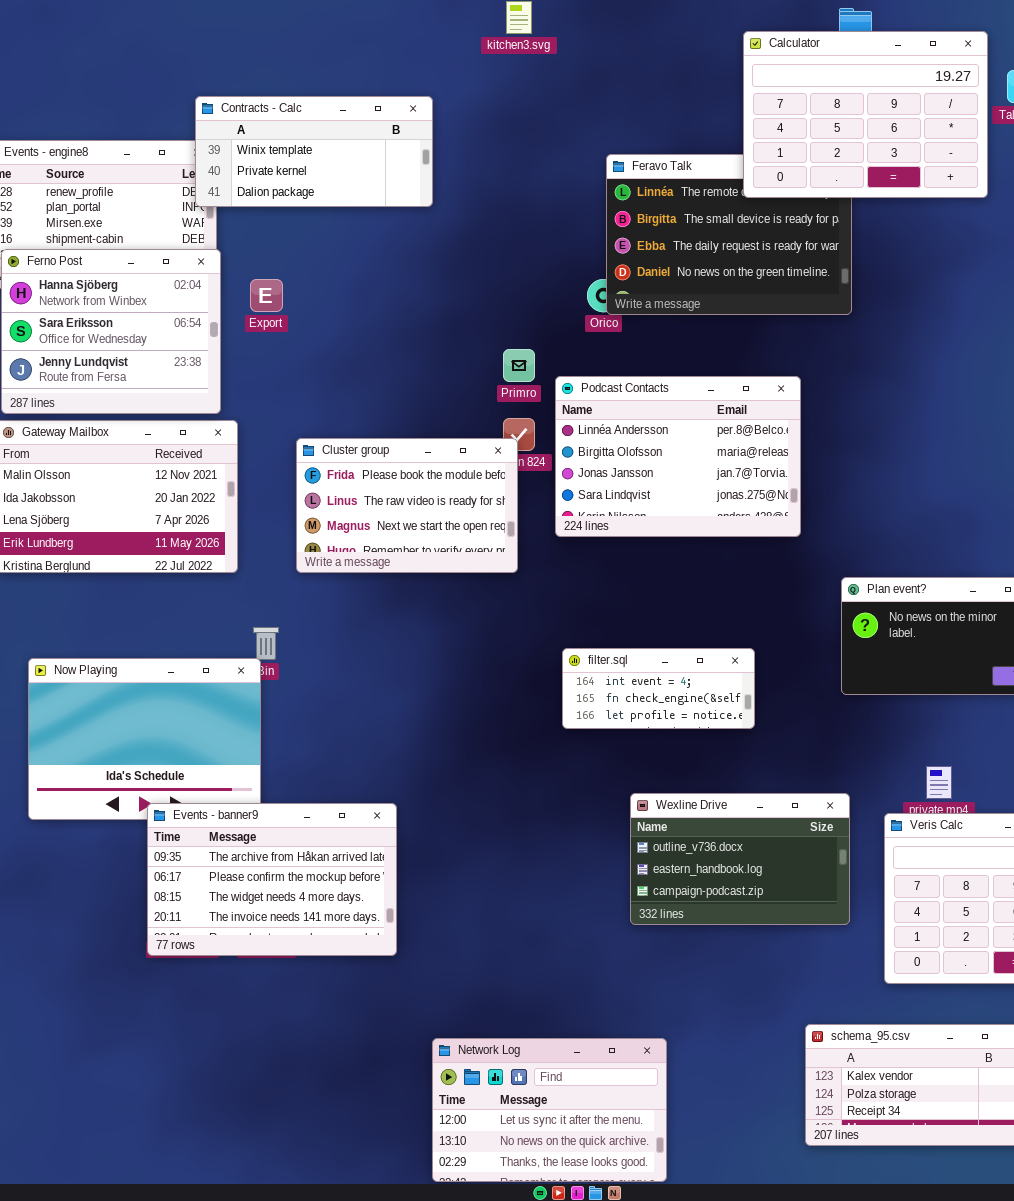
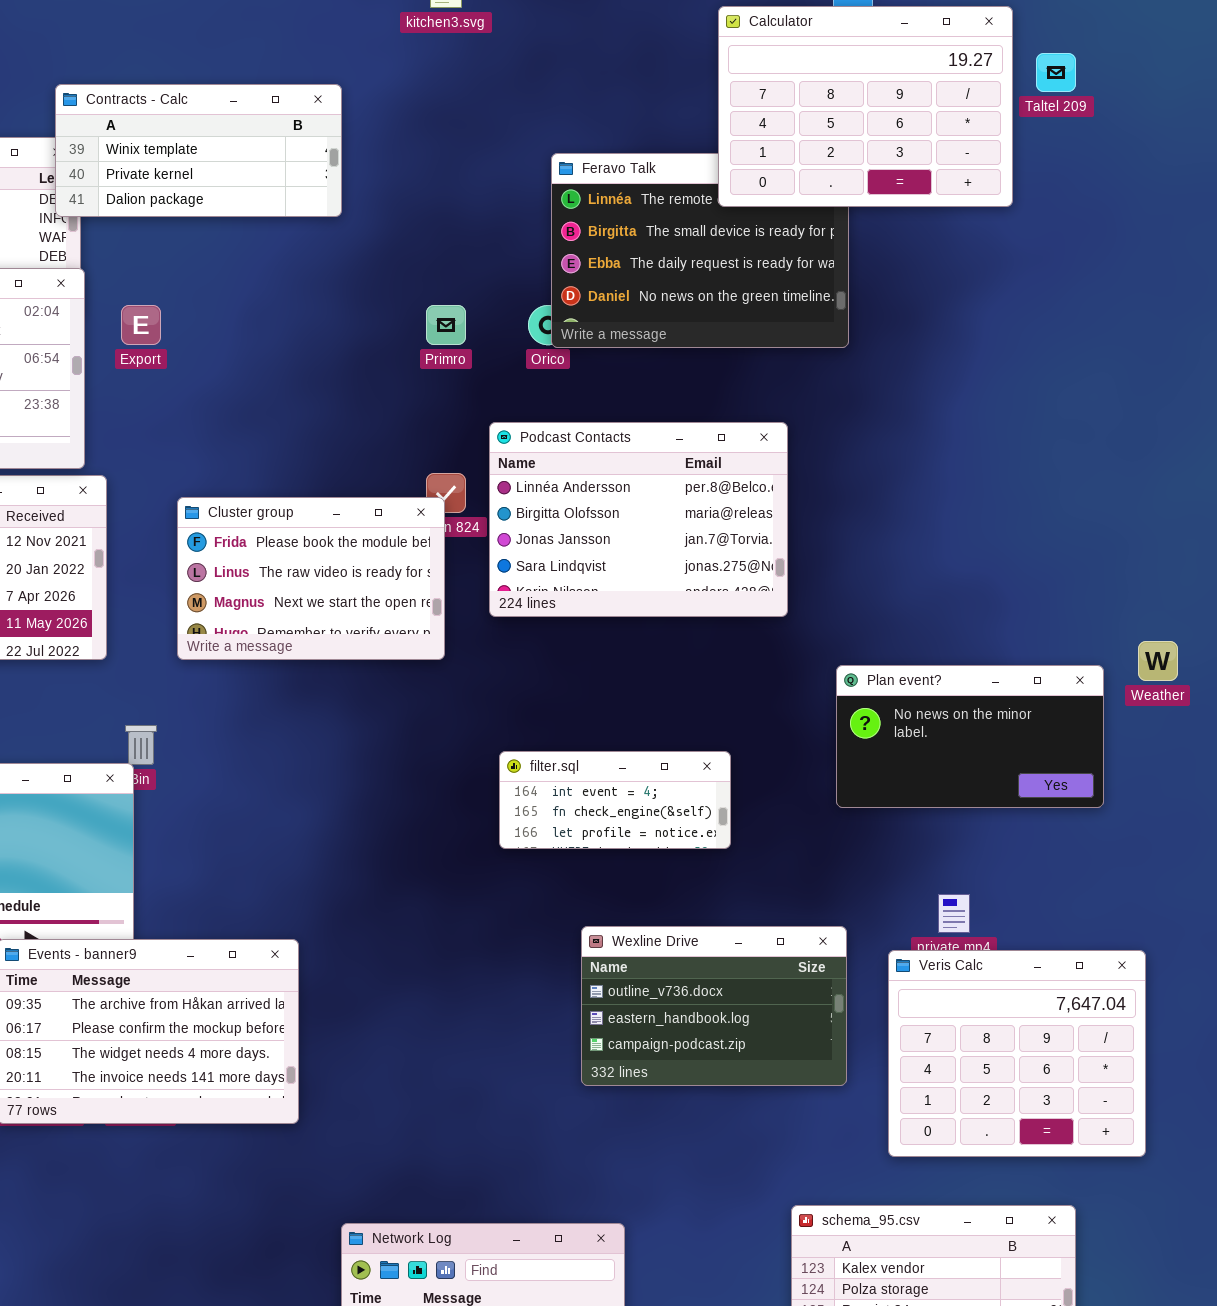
Primro: [503,349,535,382] -> [426,305,466,345], moved

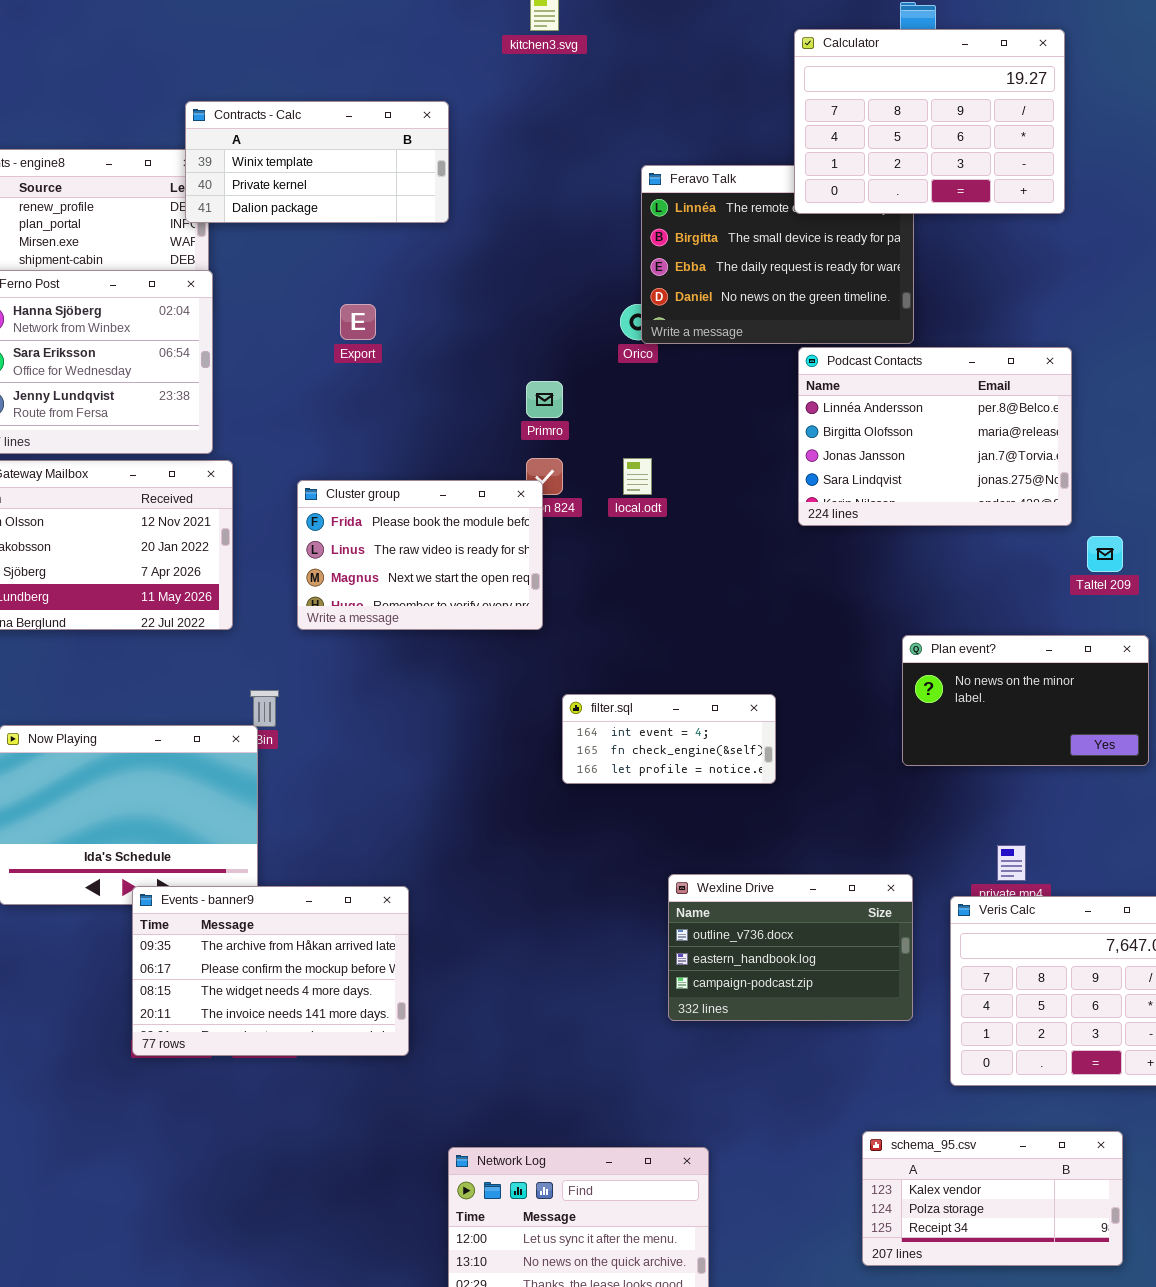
Taltel 209: [1036,53,1076,92] -> [1087,536,1123,572], moved
Export: [121,305,161,345] -> [340,304,376,340], moved
Primro: [426,305,466,345] -> [526,381,563,418], moved
Podcast Contacts: [489,422,788,617] -> [798,347,1072,526], moved
filter.sql: [499,751,731,849] -> [562,694,776,784], moved

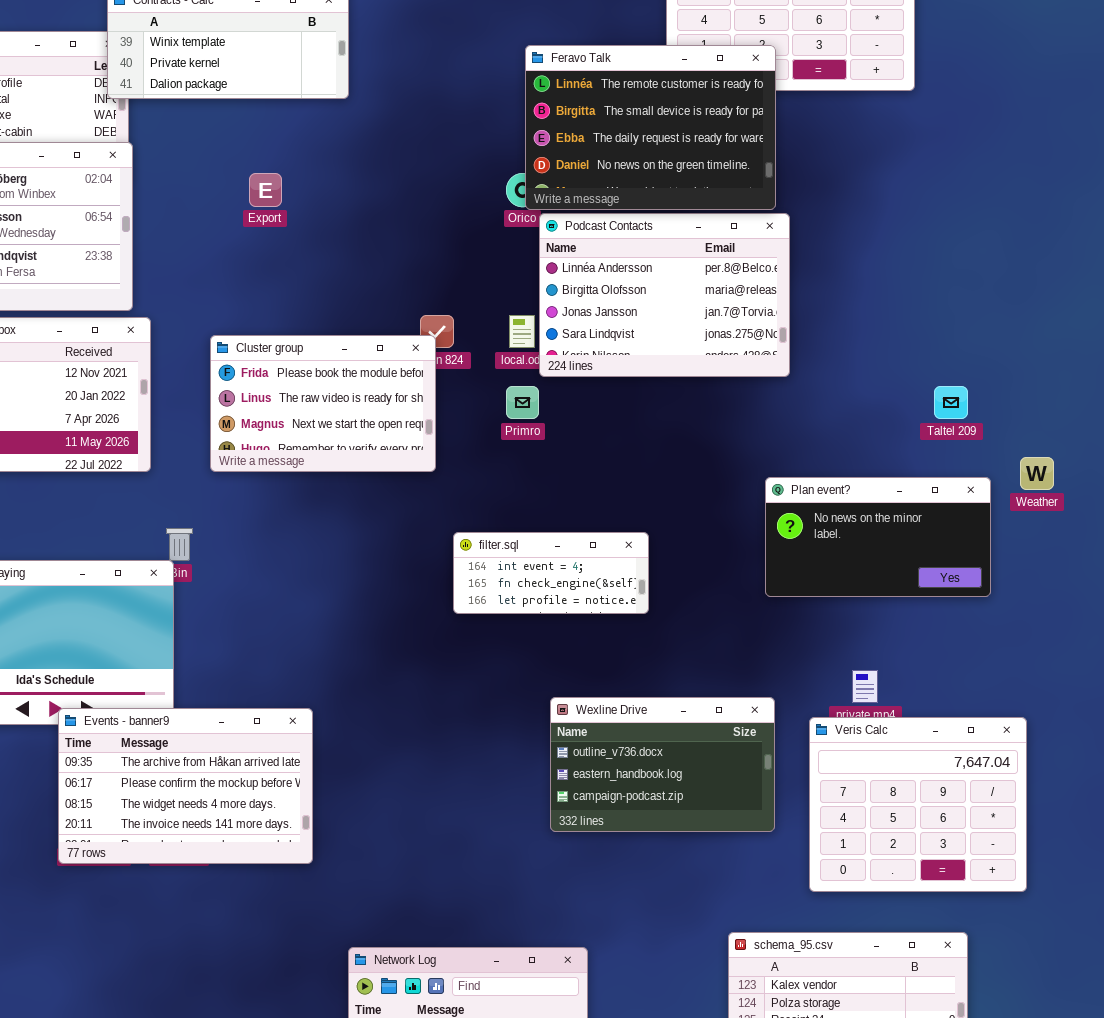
Feravo Talk: [641,165,914,344] -> [525,45,776,210], raised
Podcast Contacts: [798,347,1072,526] -> [539,213,790,377], moved
Primro: [526,381,563,418] -> [506,386,539,419], moved

